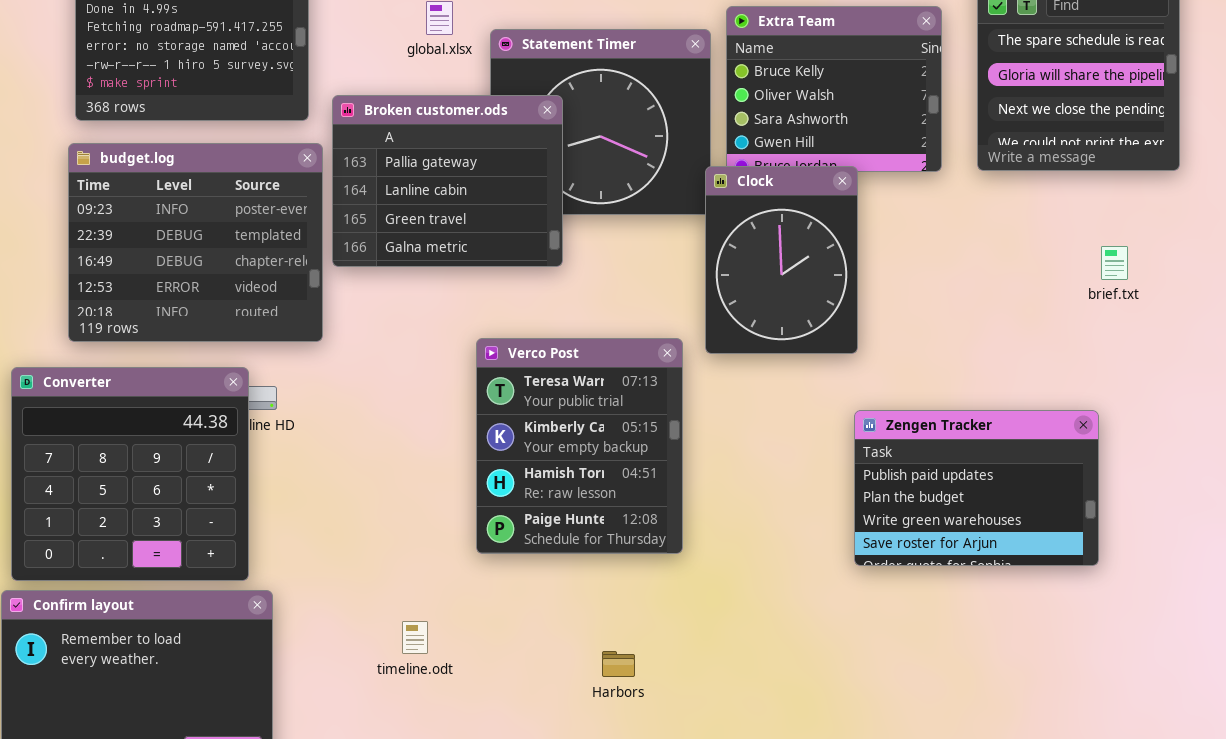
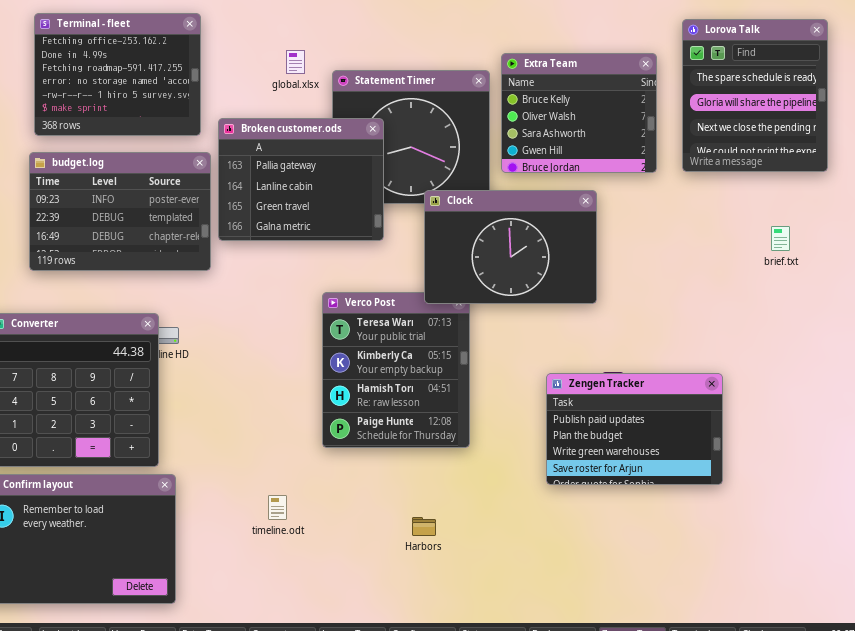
budget.log: [68,143,323,342] -> [29,152,211,271], resized
Clock: [705,166,858,354] -> [424,190,597,304], resized
Zengen Tracker: [854,410,1099,566] -> [546,373,723,485], moved

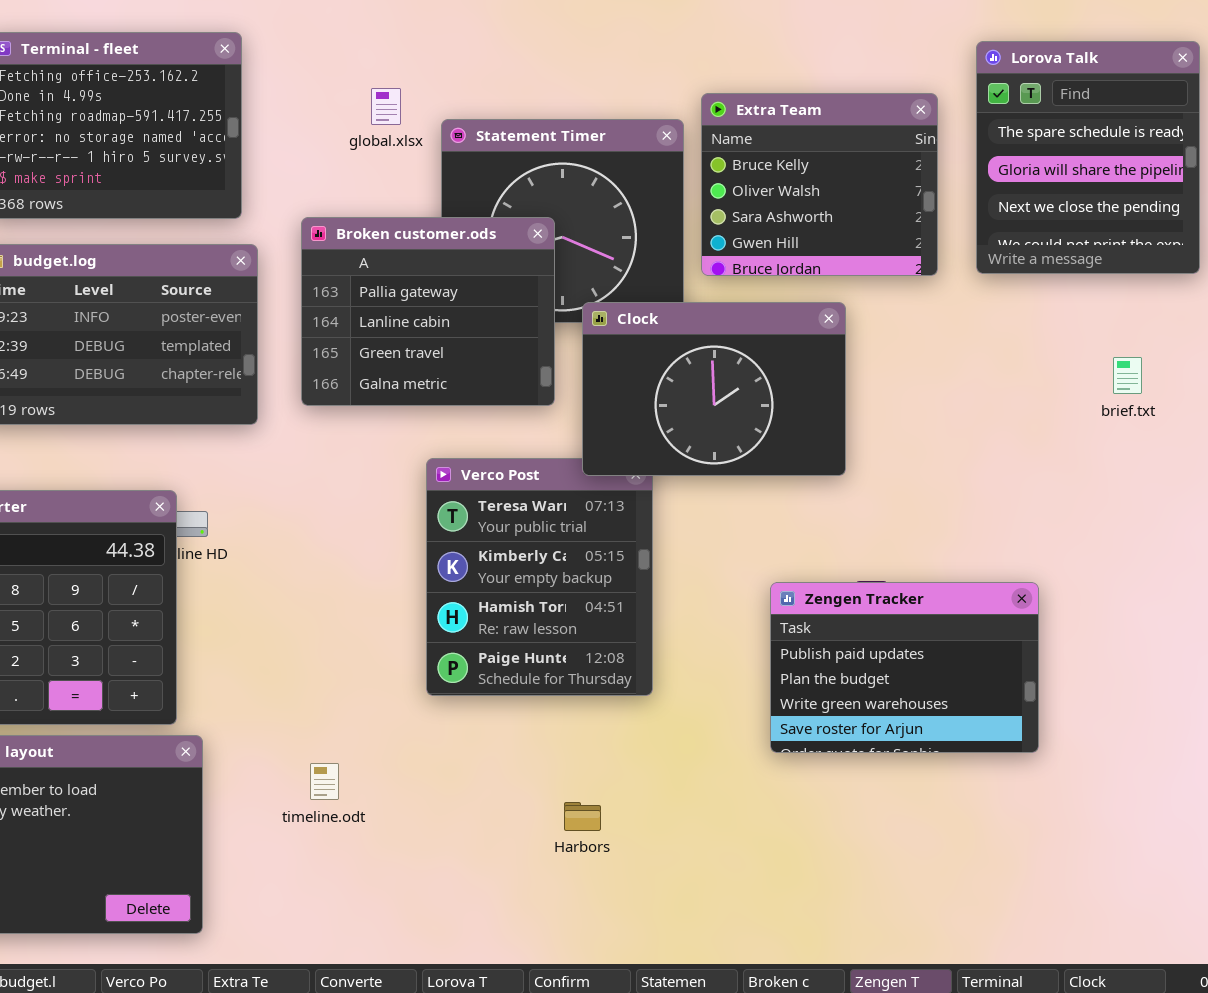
Broken customer.ods: [218,118,384,241] -> [301,217,555,406], moved
timeline.odt: [268,495,287,520] -> [310,763,339,800], moved

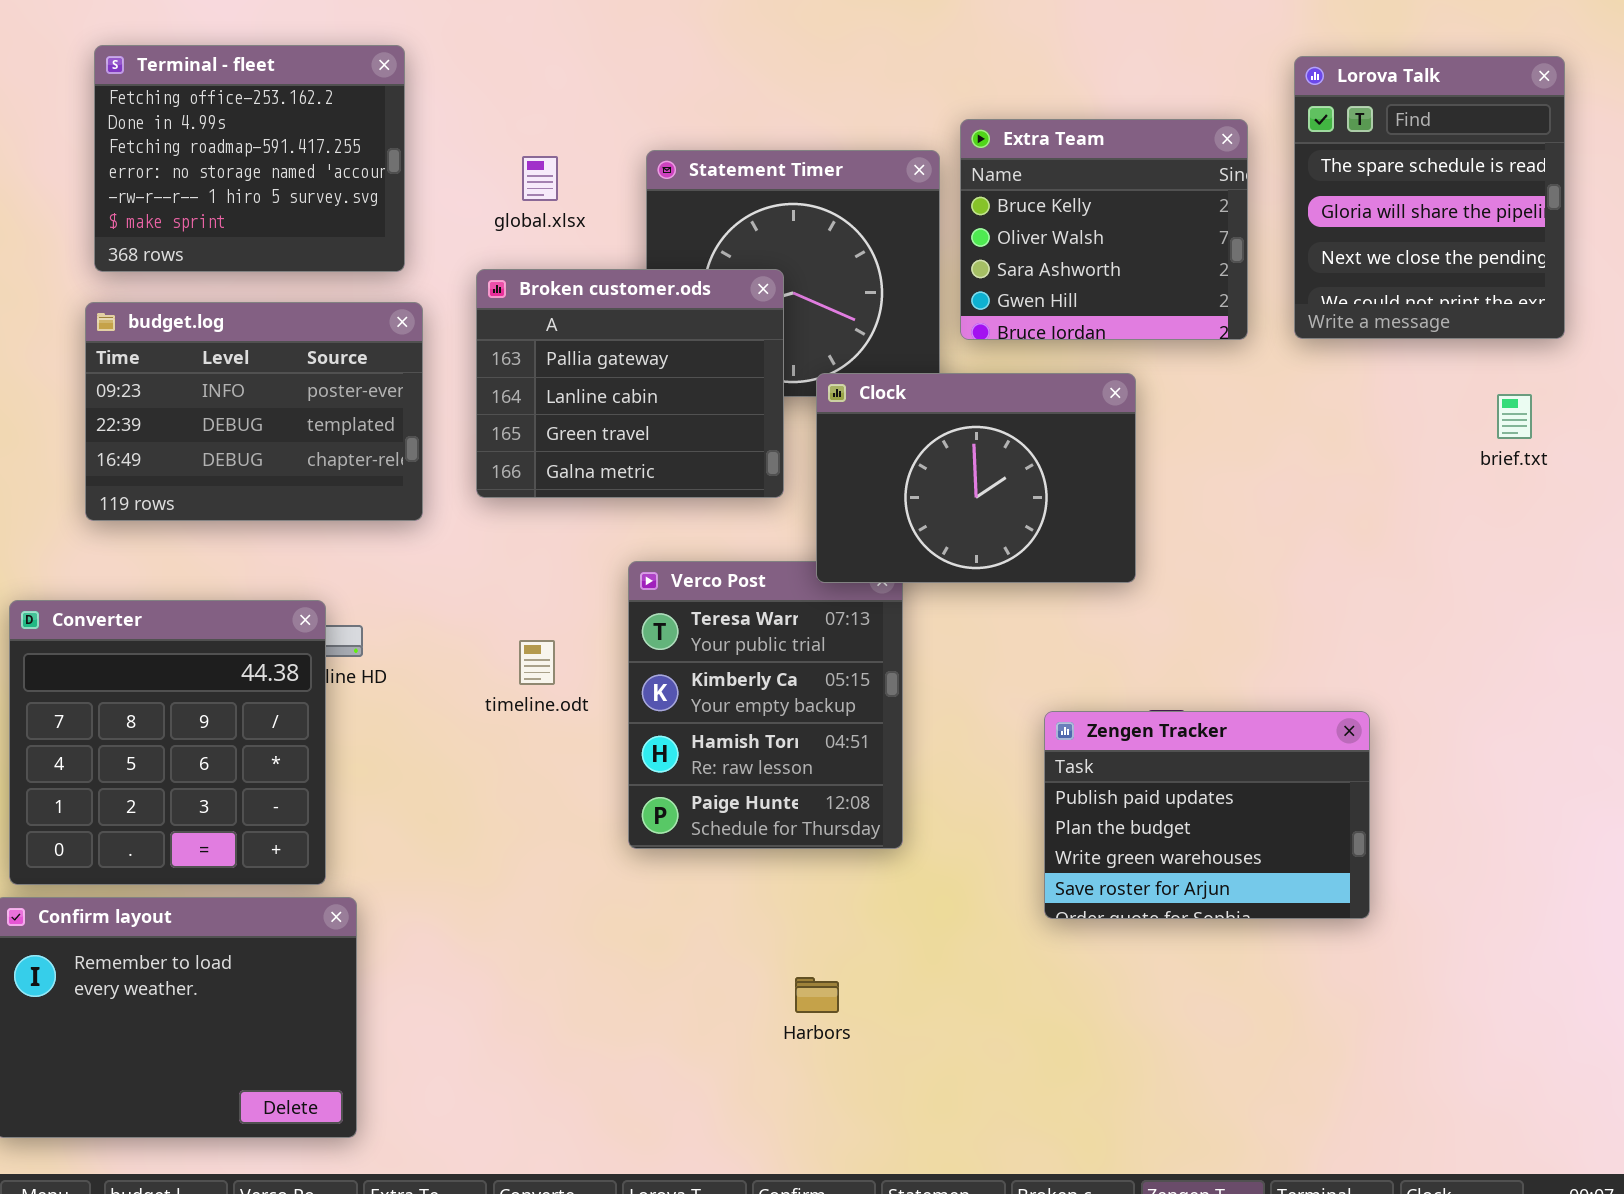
global.xlsx: [371,88,401,125] -> [522,156,558,201], moved
brief.txt: [1113,357,1142,394] -> [1497,394,1532,439], moved
timeline.odt: [310,763,339,800] -> [519,640,555,685], moved

